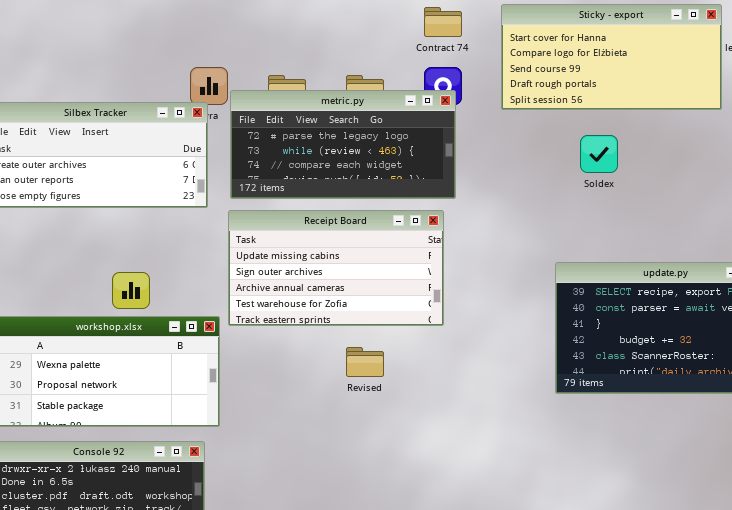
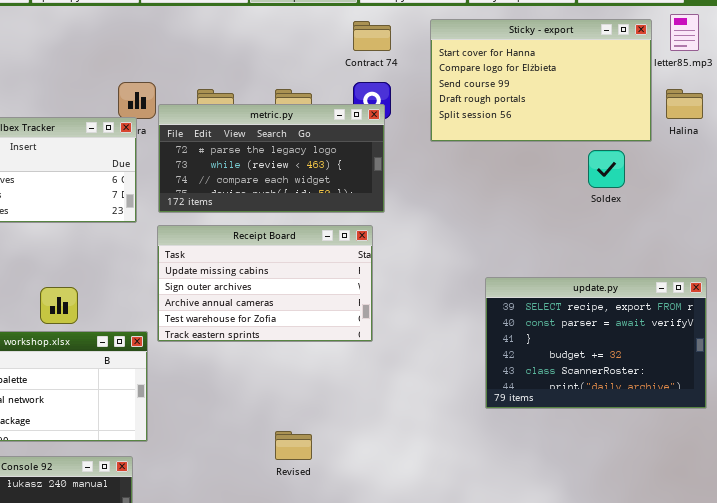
Sticky - export: [501,4,722,110] -> [430,19,652,142], resized
Soldex: [580,135,618,173] -> [588,150,625,188], moved
Revised: [346,347,384,377] -> [275,431,312,460], moved

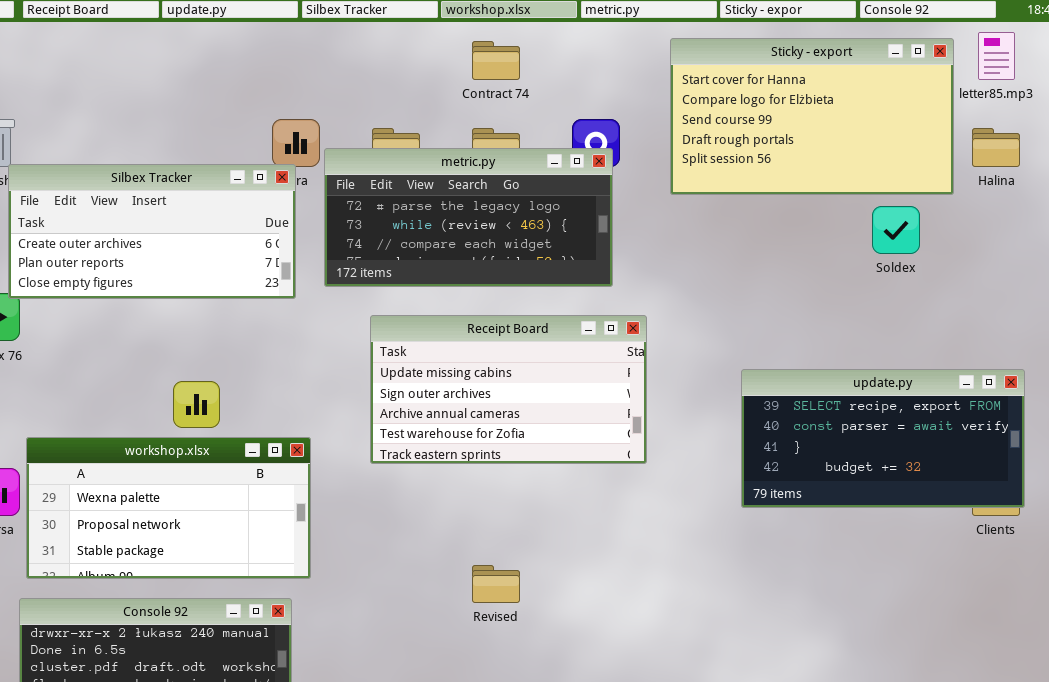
Contract 74: [353,21,391,51] -> [472,41,520,80], moved
Receipt Board: [157,225,373,342] -> [370,315,647,464], moved
update.py: [485,277,707,409] -> [741,369,1025,508], resized

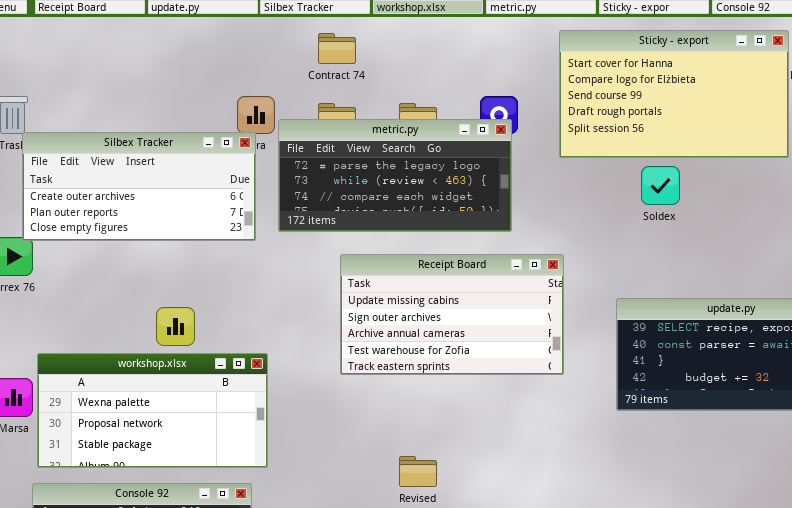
Contract 74: [472,41,520,80] -> [318,33,356,64], moved
Soldex: [872,206,920,254] -> [641,166,680,205], moved
Receipt Board: [370,315,647,464] -> [340,254,564,375], moved

